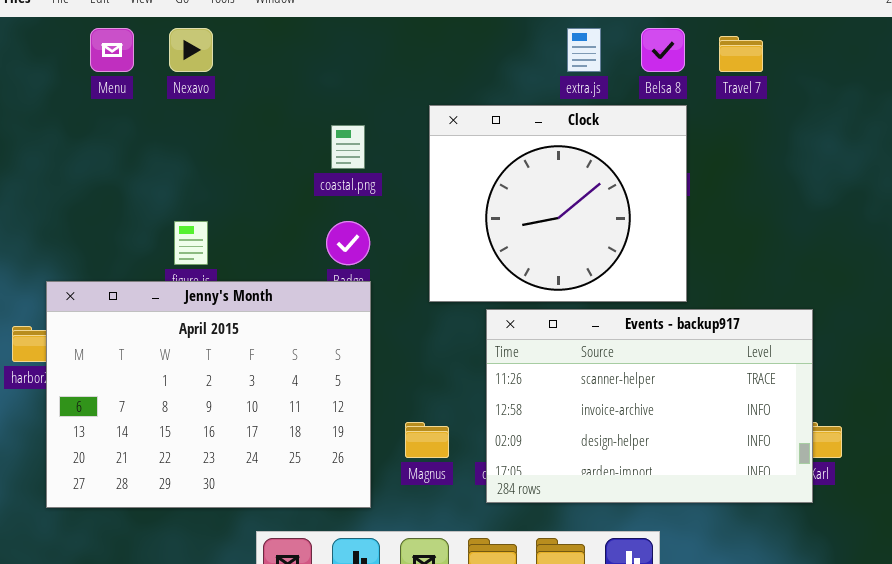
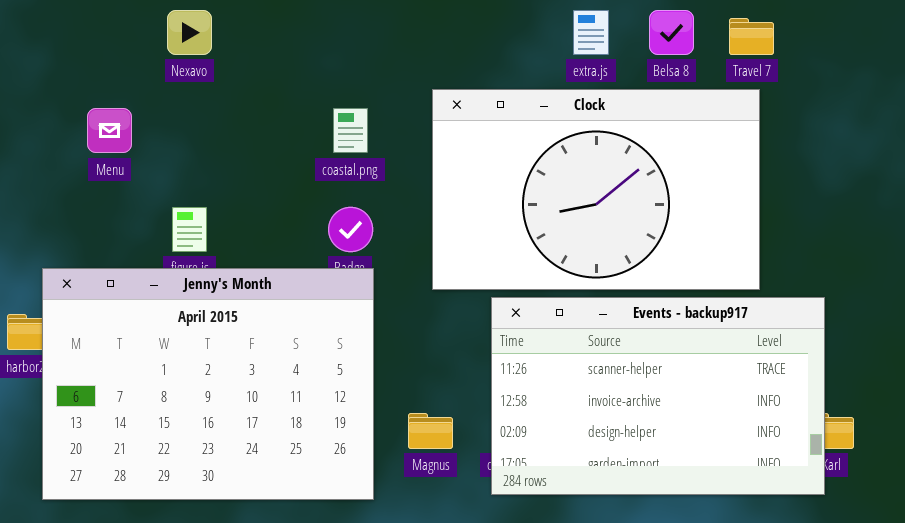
Menu: [90,28,134,72] -> [87,108,132,153], moved
Clock: [429,105,687,302] -> [432,89,760,290], resized

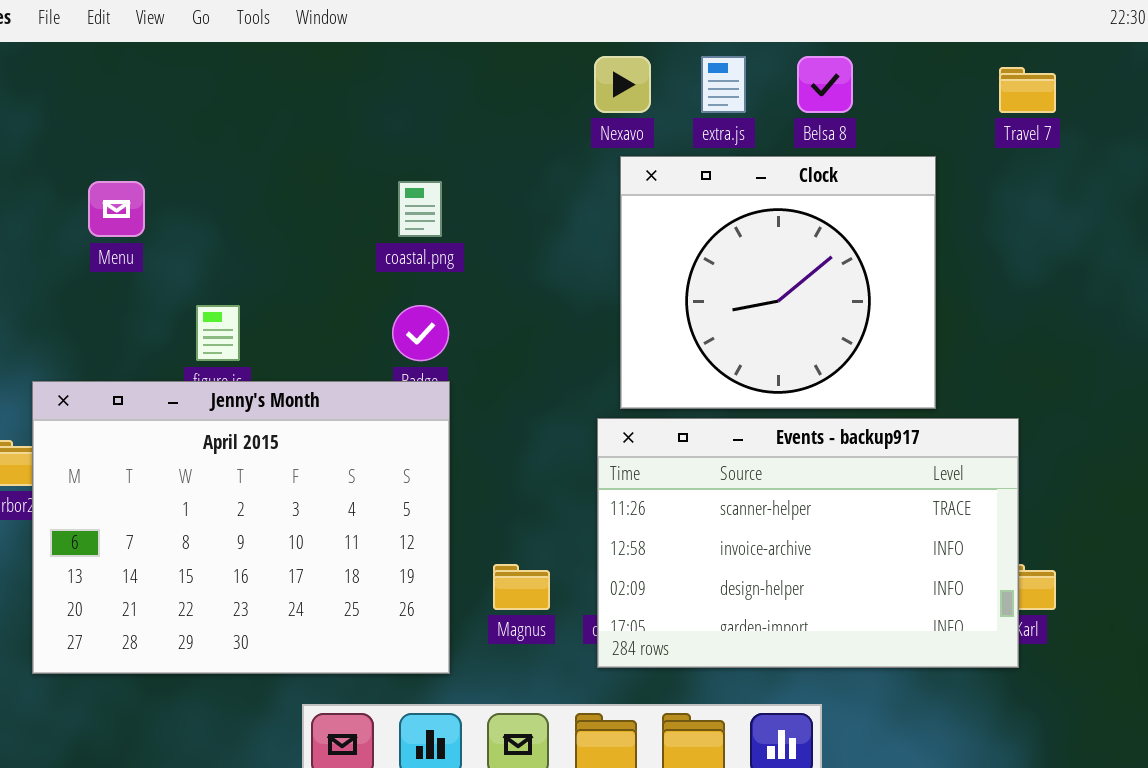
Nexavo: [167,10,212,55] -> [594,56,651,113], moved
Travel 7: [729,18,774,55] -> [999,67,1056,113], moved
Clock: [432,89,760,290] -> [620,156,936,409], resized

